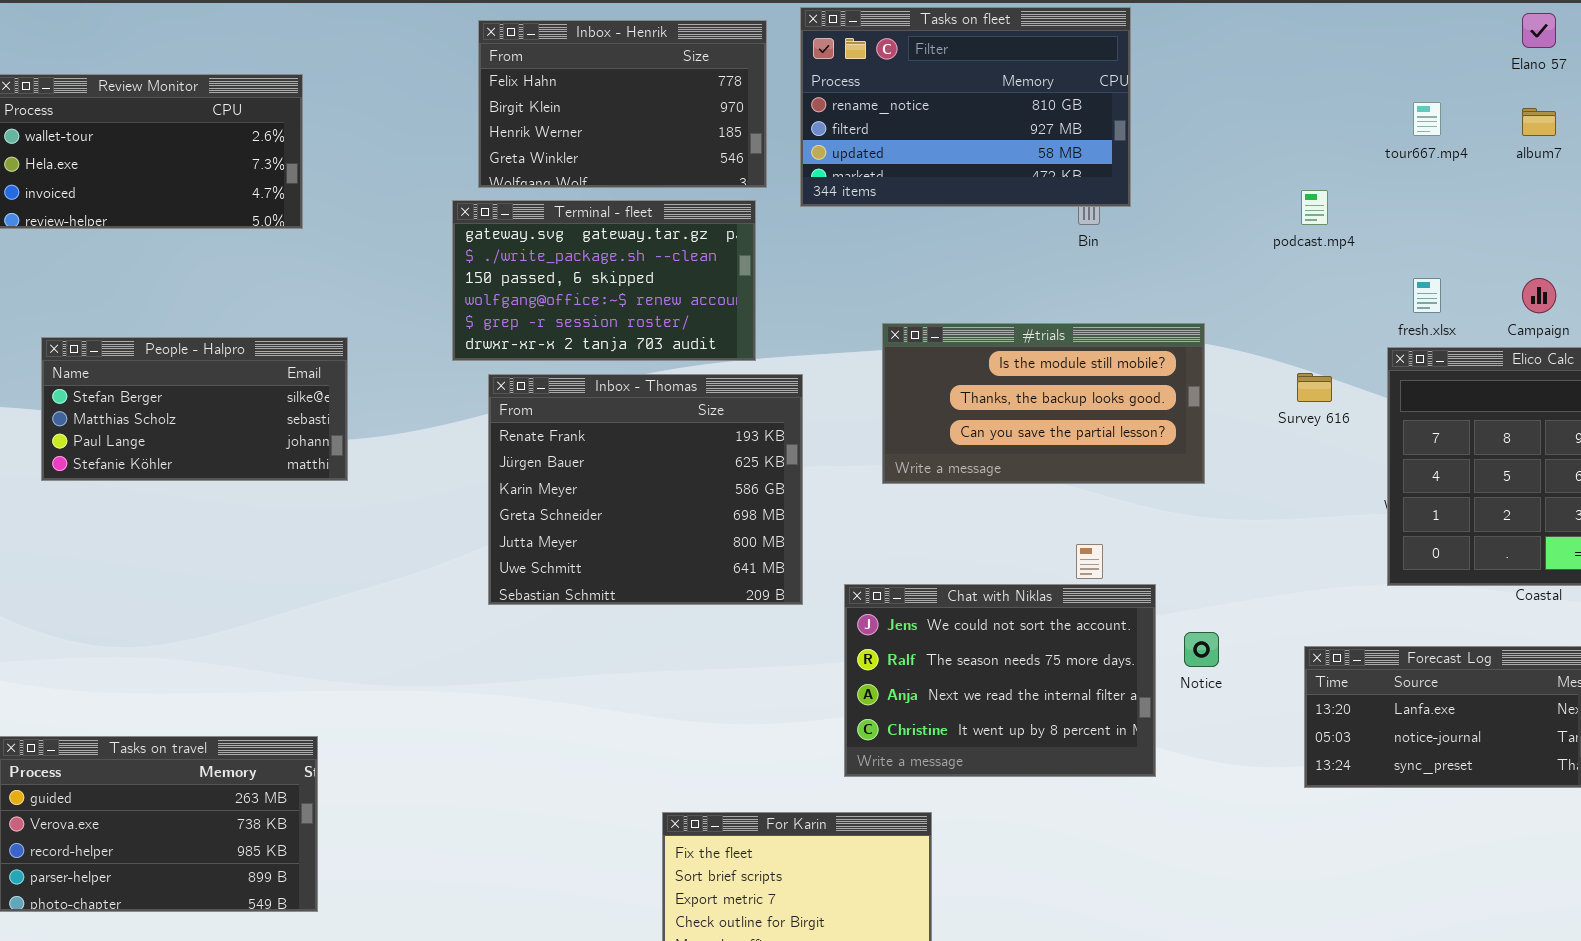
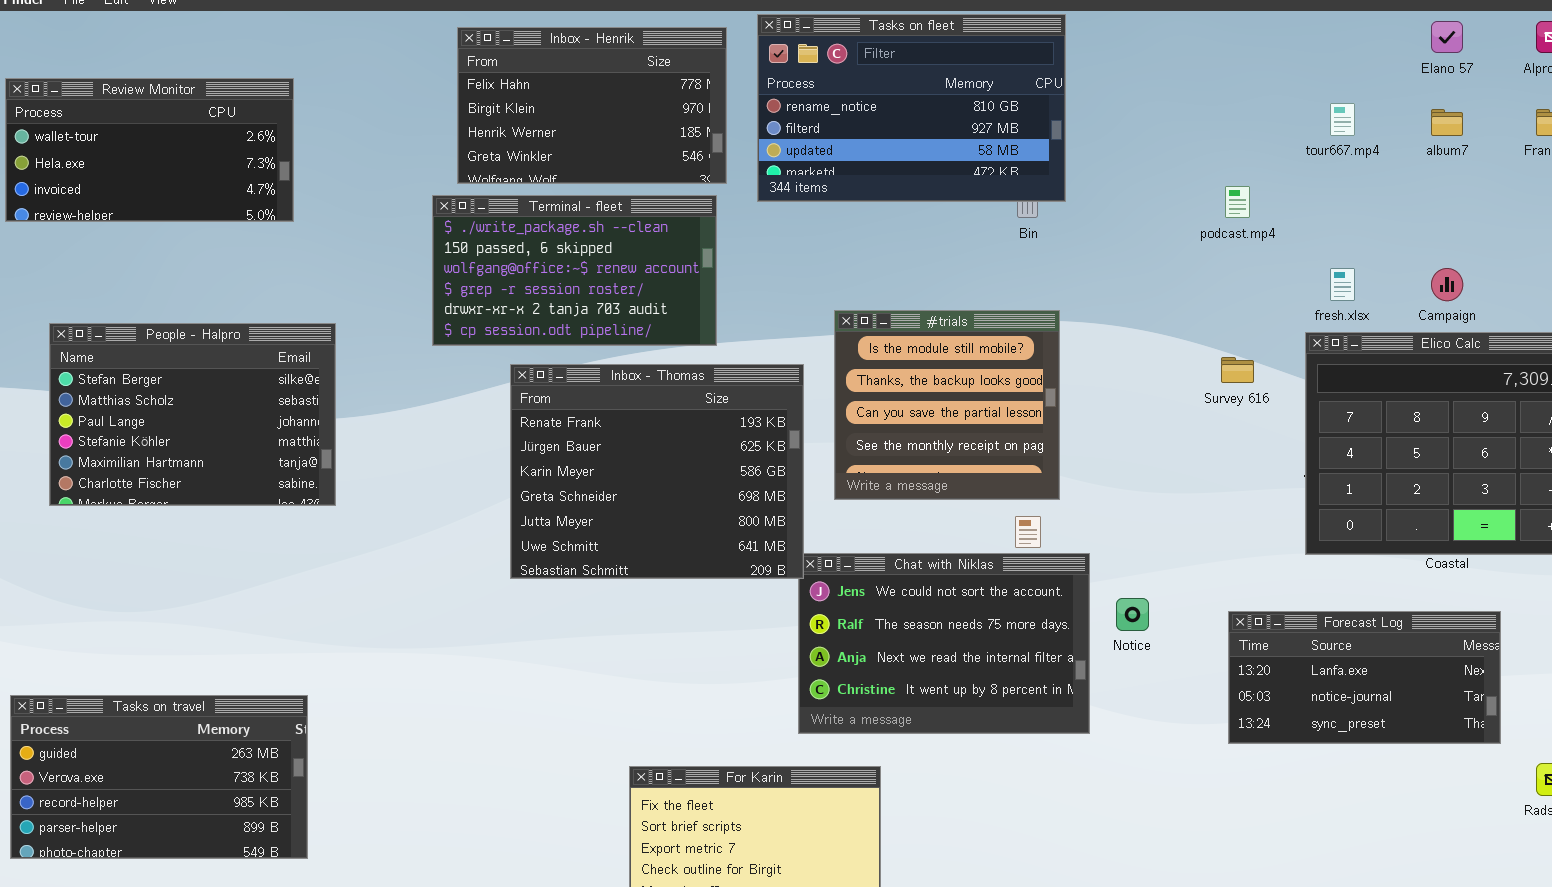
Terminal - fleet: [452,200,756,361] -> [432,195,717,346], scrolled down 1 row
#trials: [882,323,1205,484] -> [834,310,1060,500], resized
People - Halpro: [41,337,348,481] -> [49,323,336,506], resized
Inbox - Thomas: [488,374,803,605] -> [510,364,804,579], moved

